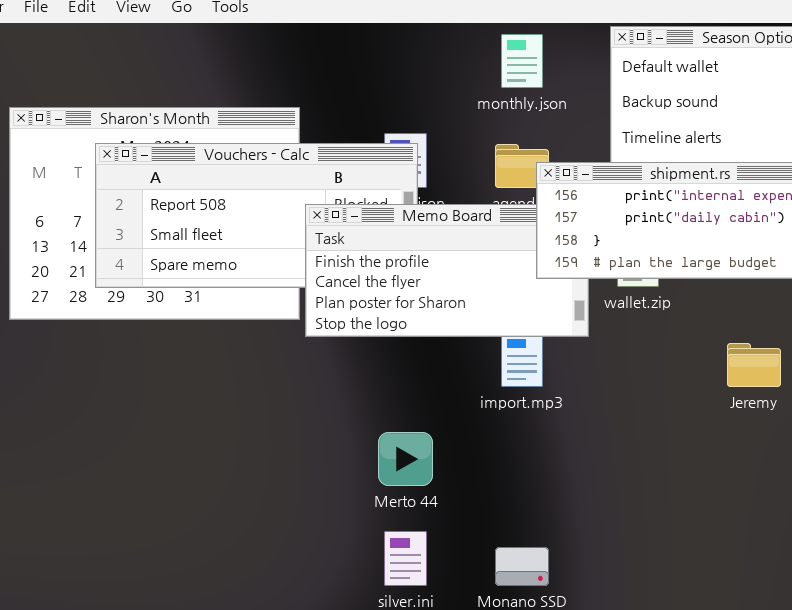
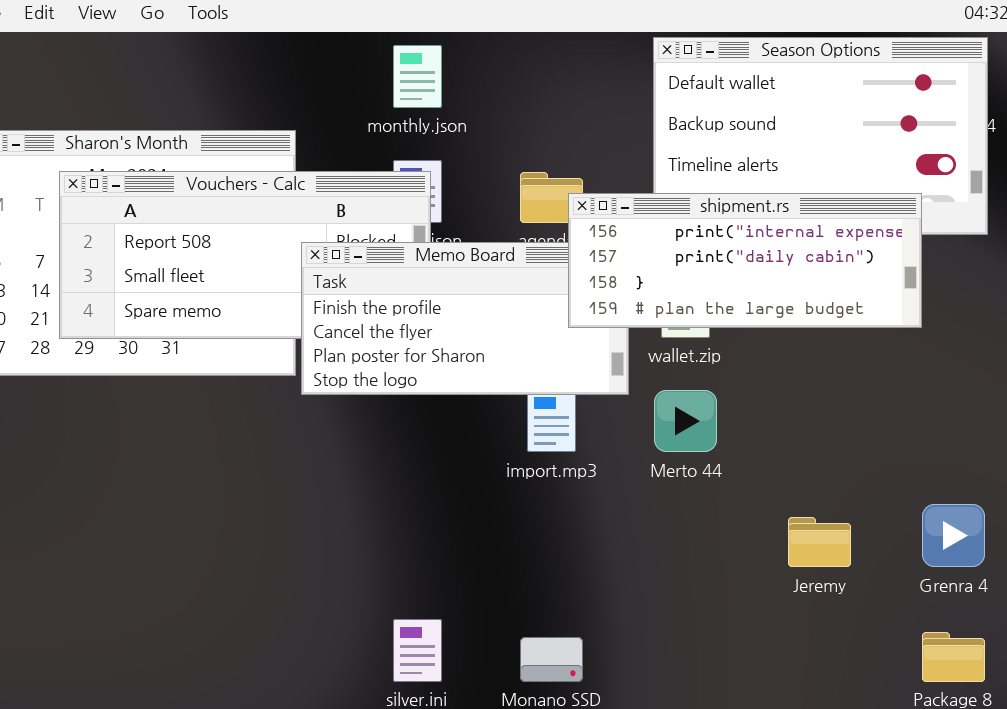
monthly.json: [501,34,543,88] -> [393,45,442,108], moved
Jeremy: [727,343,781,387] -> [788,517,851,567], moved
Merto 44: [378,432,433,486] -> [654,390,717,452], moved

